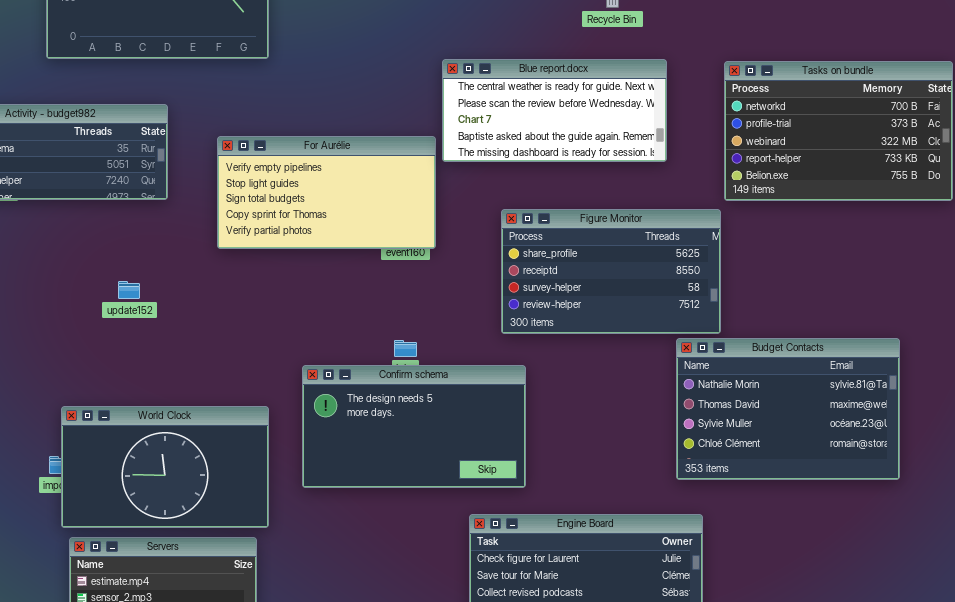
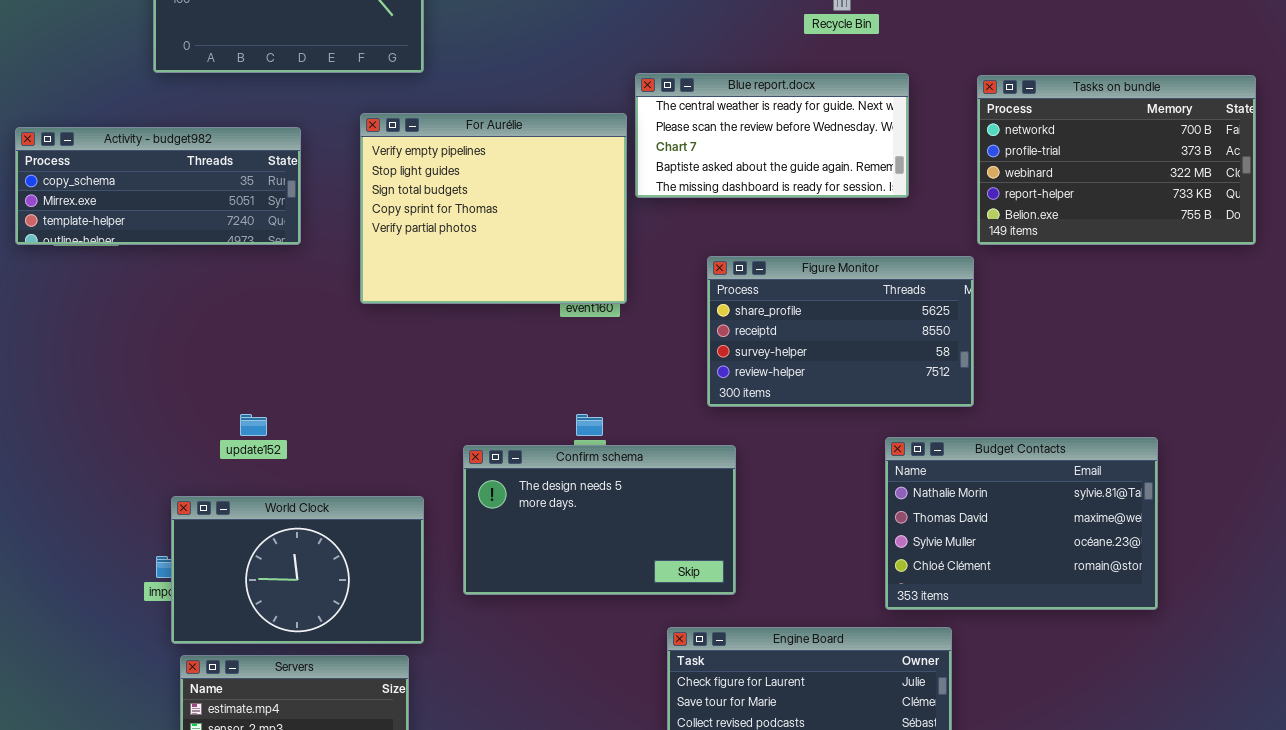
For Aurélie: [217,136,436,249] -> [360,113,627,304], resized
update152: [118,281,140,299] -> [240,414,267,436], moved
Budget Contacts: [676,338,900,480] -> [885,437,1158,610], moved

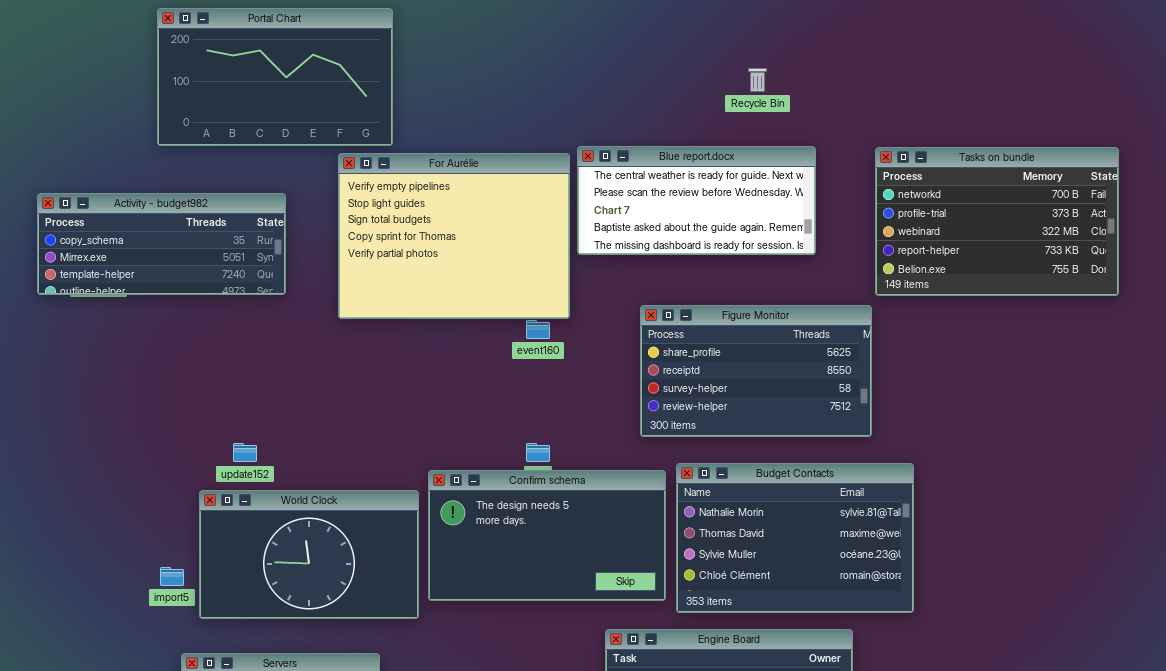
For Aurélie: [360,113,627,304] -> [338,153,570,319], moved
Budget Contacts: [885,437,1158,610] -> [676,463,914,613], moved
World Clock: [171,496,424,644] -> [199,490,419,619], moved

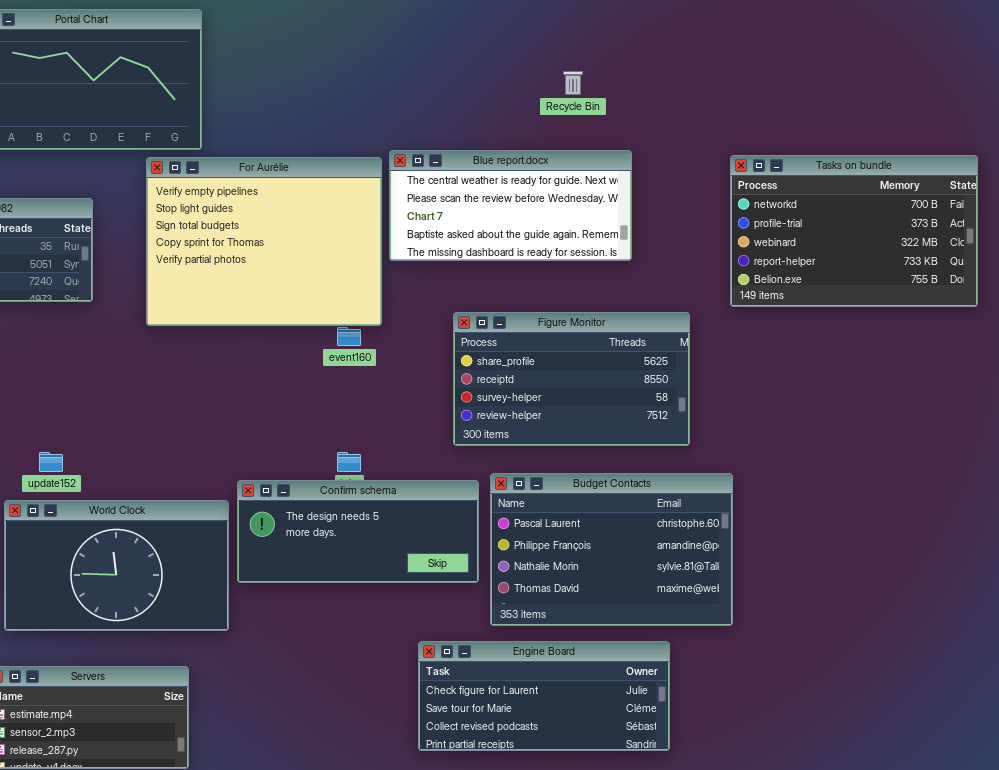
Tasks on bundle: [875,147,1119,296] -> [730,155,978,307], moved
Budget Contacts: [676,463,914,613] -> [490,473,733,626], scrolled up 2 rows
Confirm schema: [428,470,666,601] -> [237,480,479,583], resized

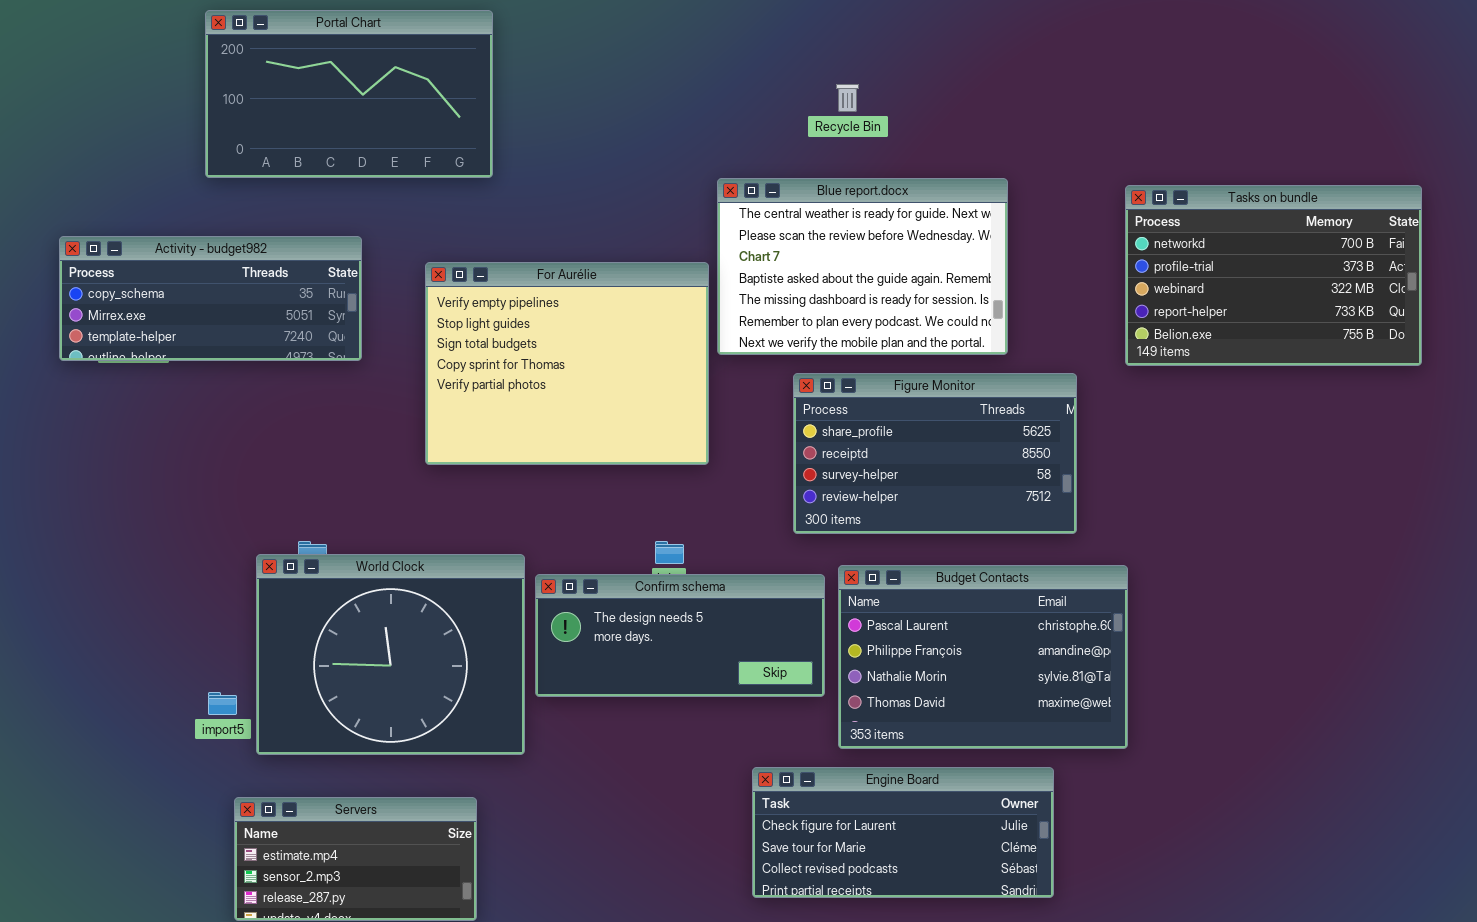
Recycle Bin: [563,71,583,95] -> [836,84,859,112], moved
Blue report.docx: [389,150,632,261] -> [717,178,1008,355], resized
For Aurélie: [146,157,382,326] -> [425,262,709,465], moved
World Clock: [4,500,229,631] -> [256,554,525,755], resized

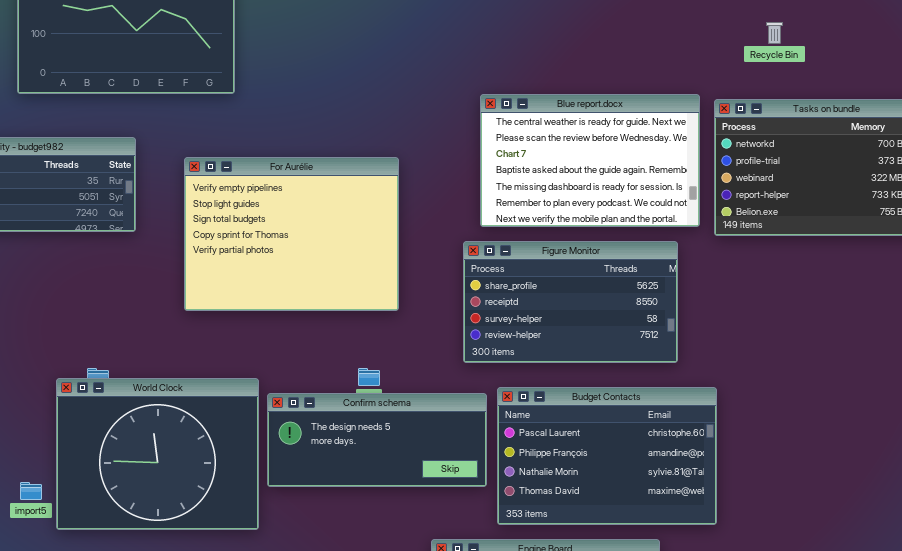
Recycle Bin: [836,84,859,112] -> [766,22,783,44], moved
Blue report.docx: [717,178,1008,355] -> [480,94,700,227], moved

